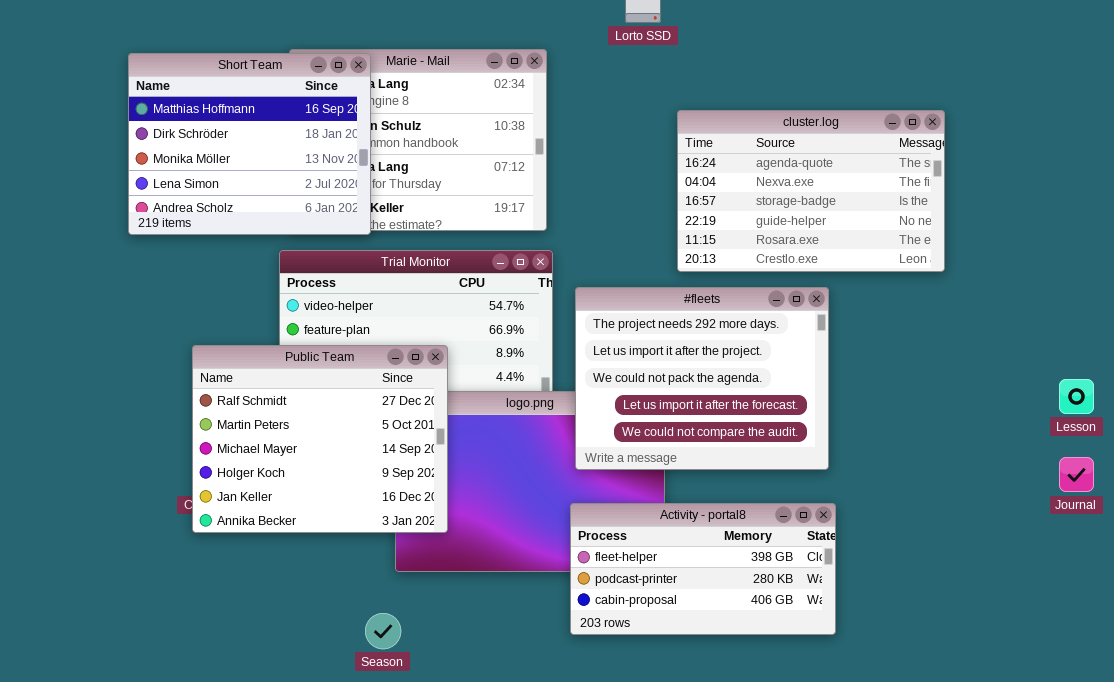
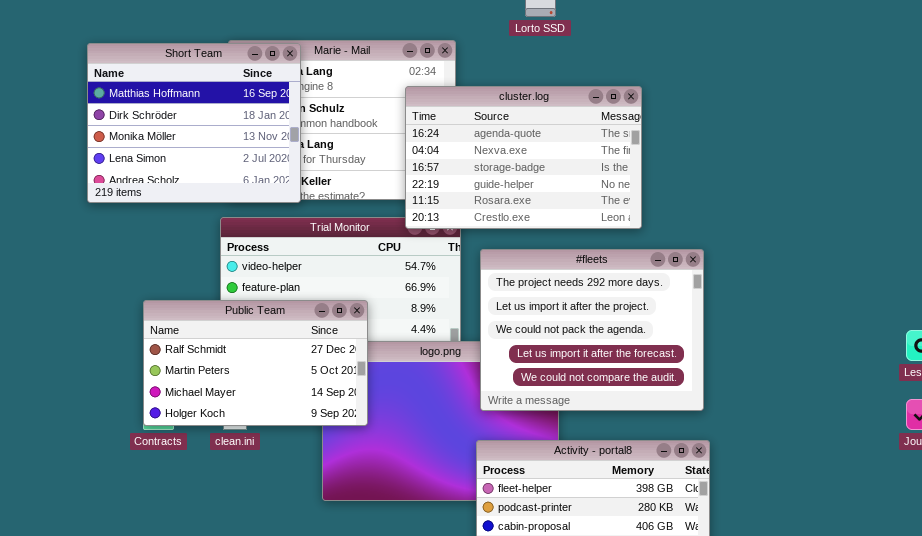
cluster.log: [677,110,945,272] -> [405,86,642,229], moved
Public Team: [192,345,448,533] -> [143,300,368,426], resized

